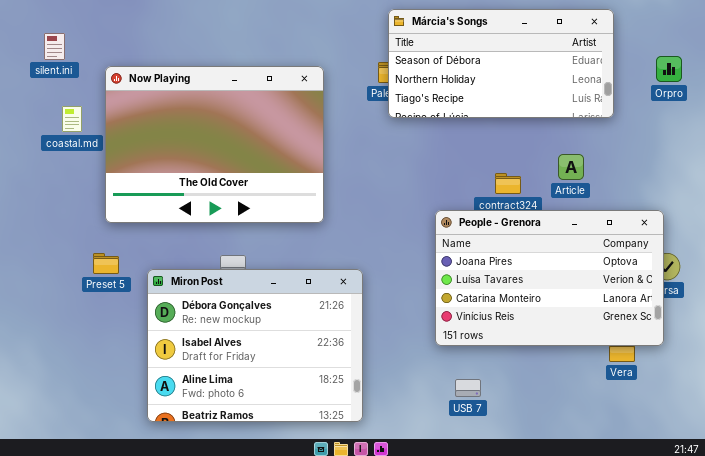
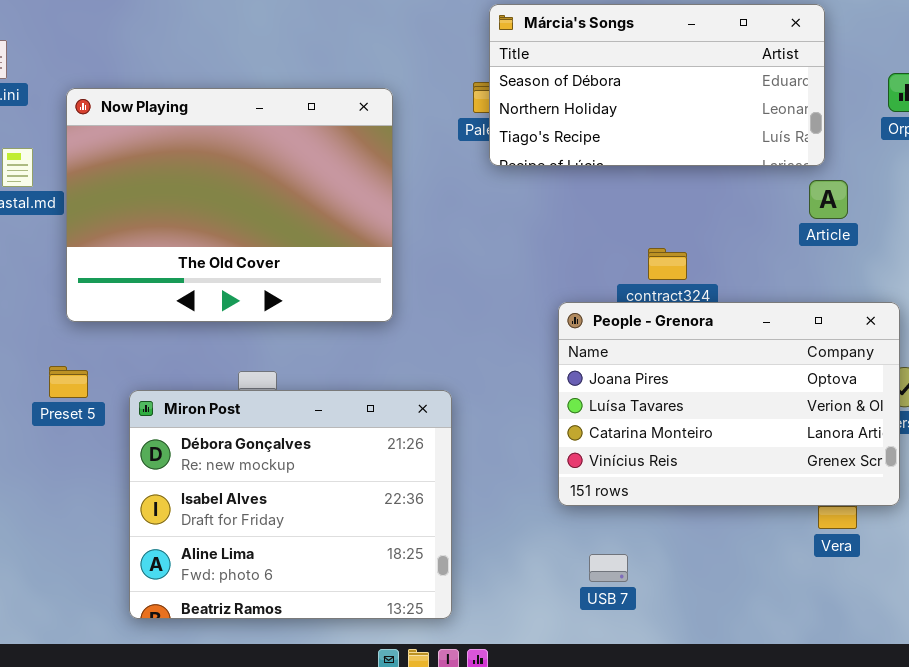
Article: [558,154,584,180] -> [809,180,848,219], moved

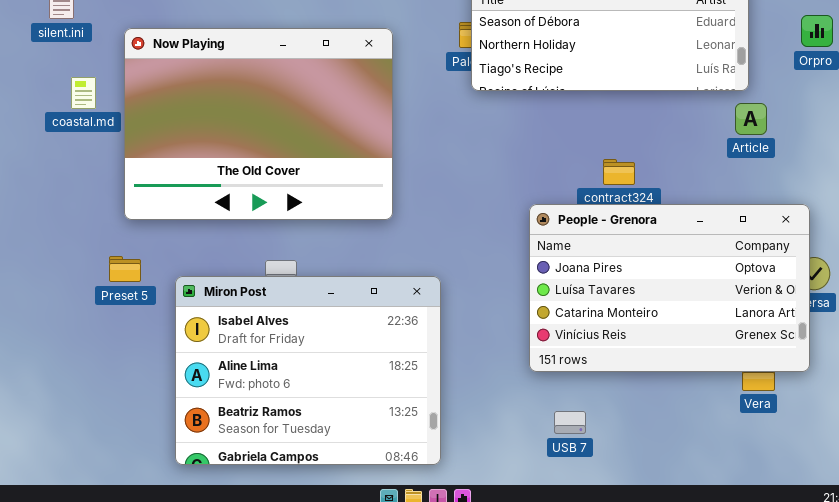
Miron Post: [129,390,452,619] -> [175,276,441,465], scrolled down 1 row

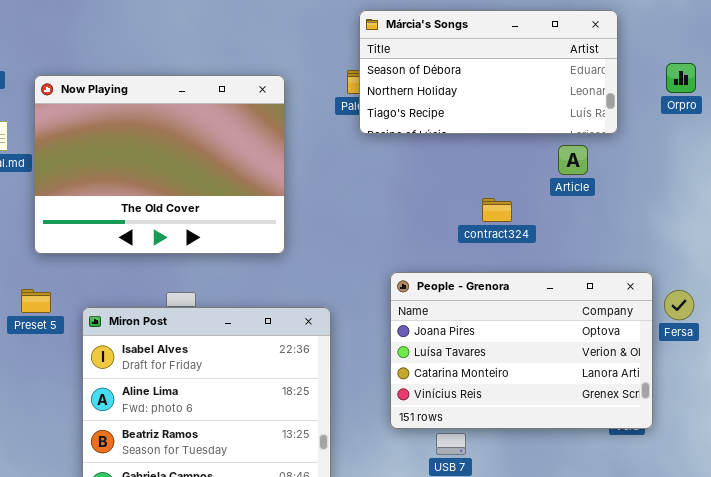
Article: [735,103,767,135] -> [558,145,588,175], moved
People - Grenora: [529,204,810,372] -> [390,272,653,429], moved

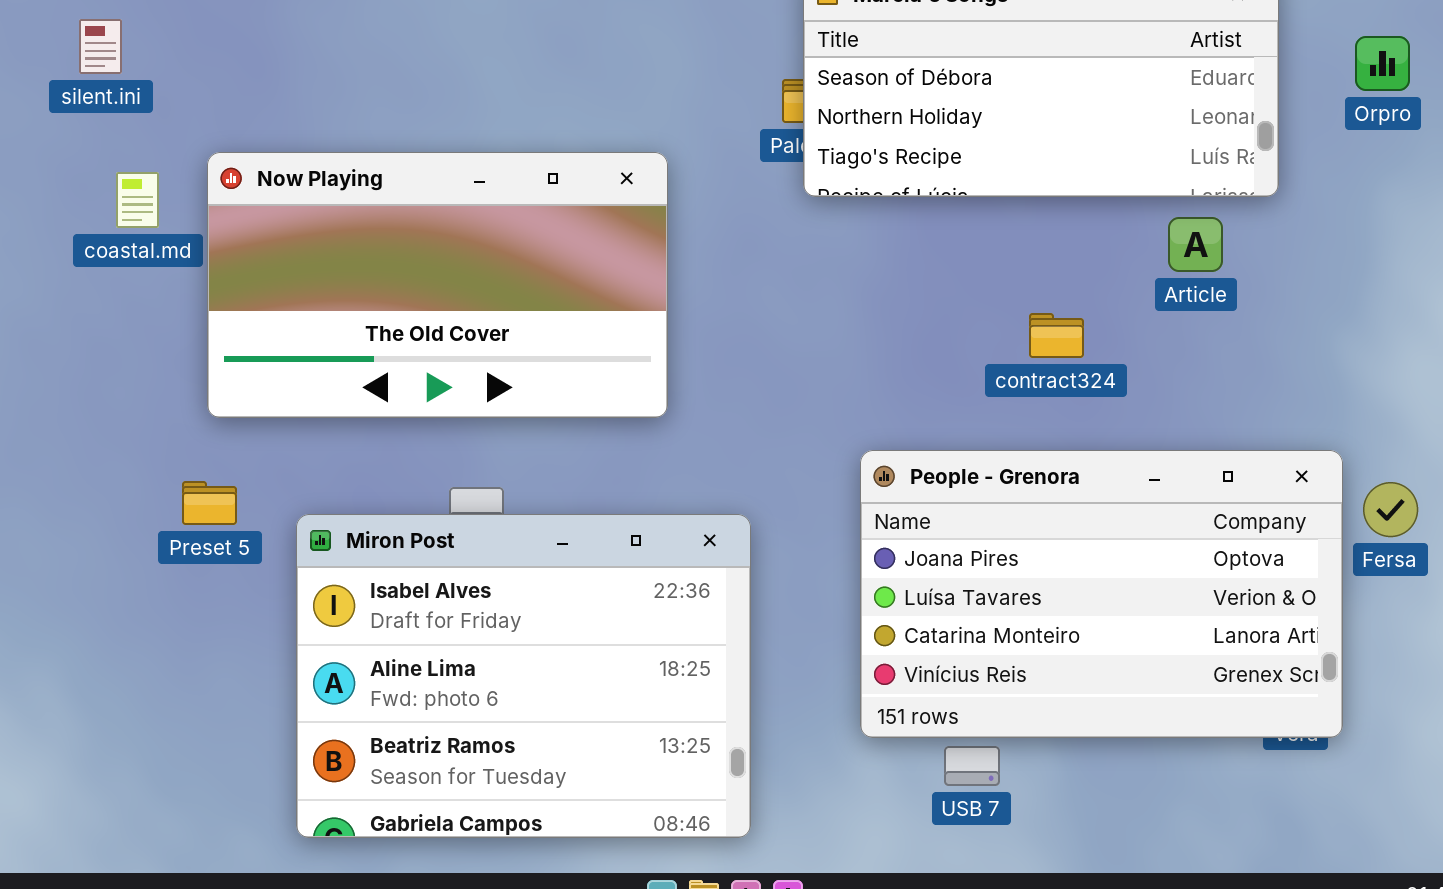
Orpro: [666,63,696,93] -> [1355,36,1410,91], moved
Now Playing: [34,75,285,254] -> [207,152,668,418], resized

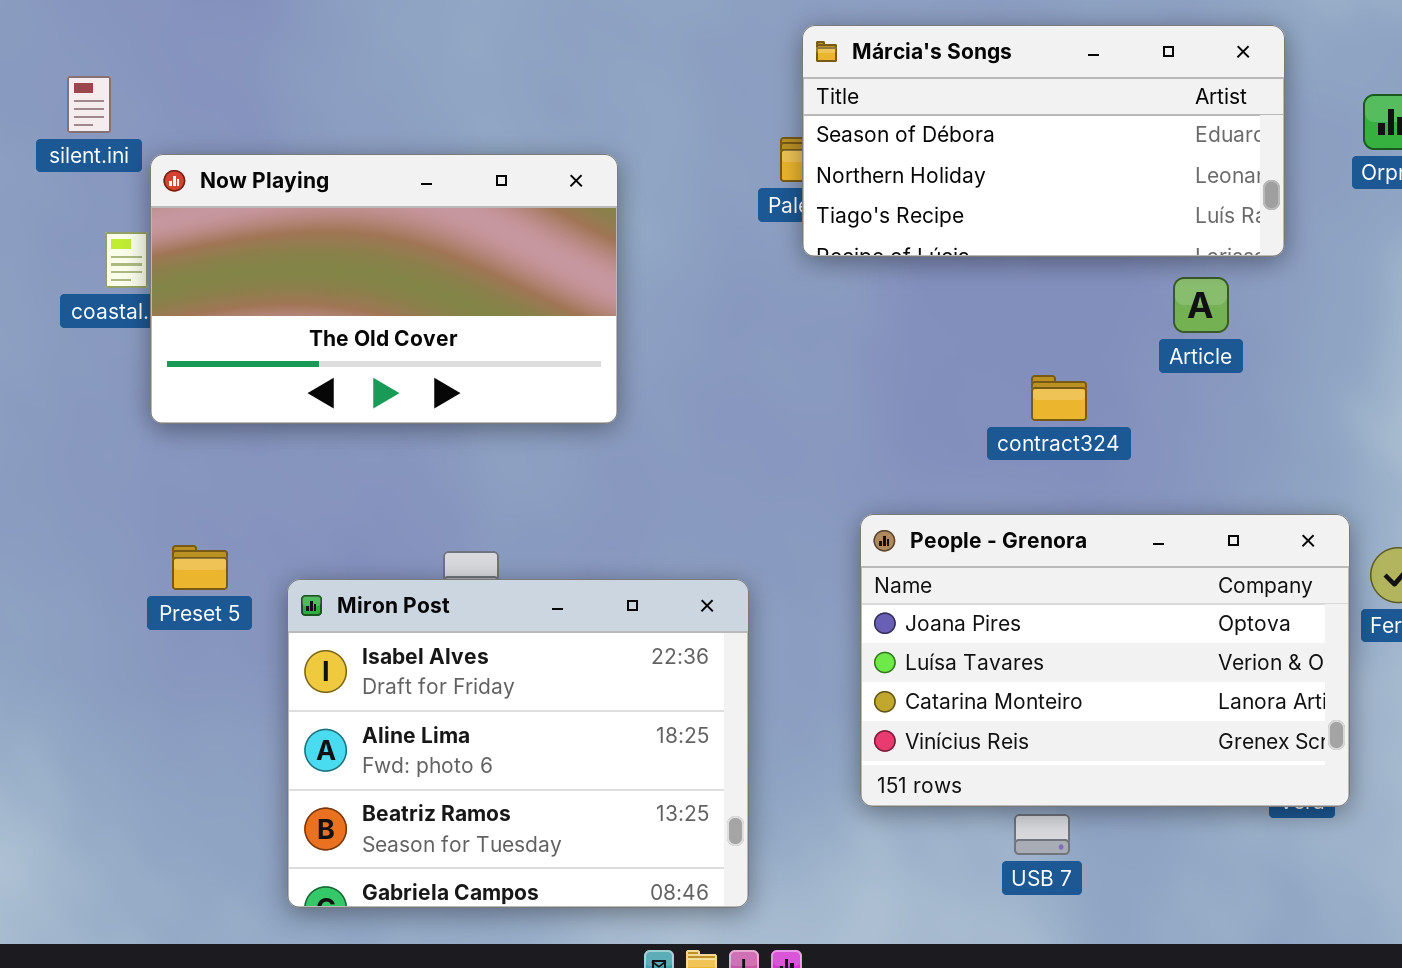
Now Playing: [207,152,668,418] -> [150,154,618,424], moved
USB 7: [944,746,1000,786] -> [1014,814,1070,855], moved

